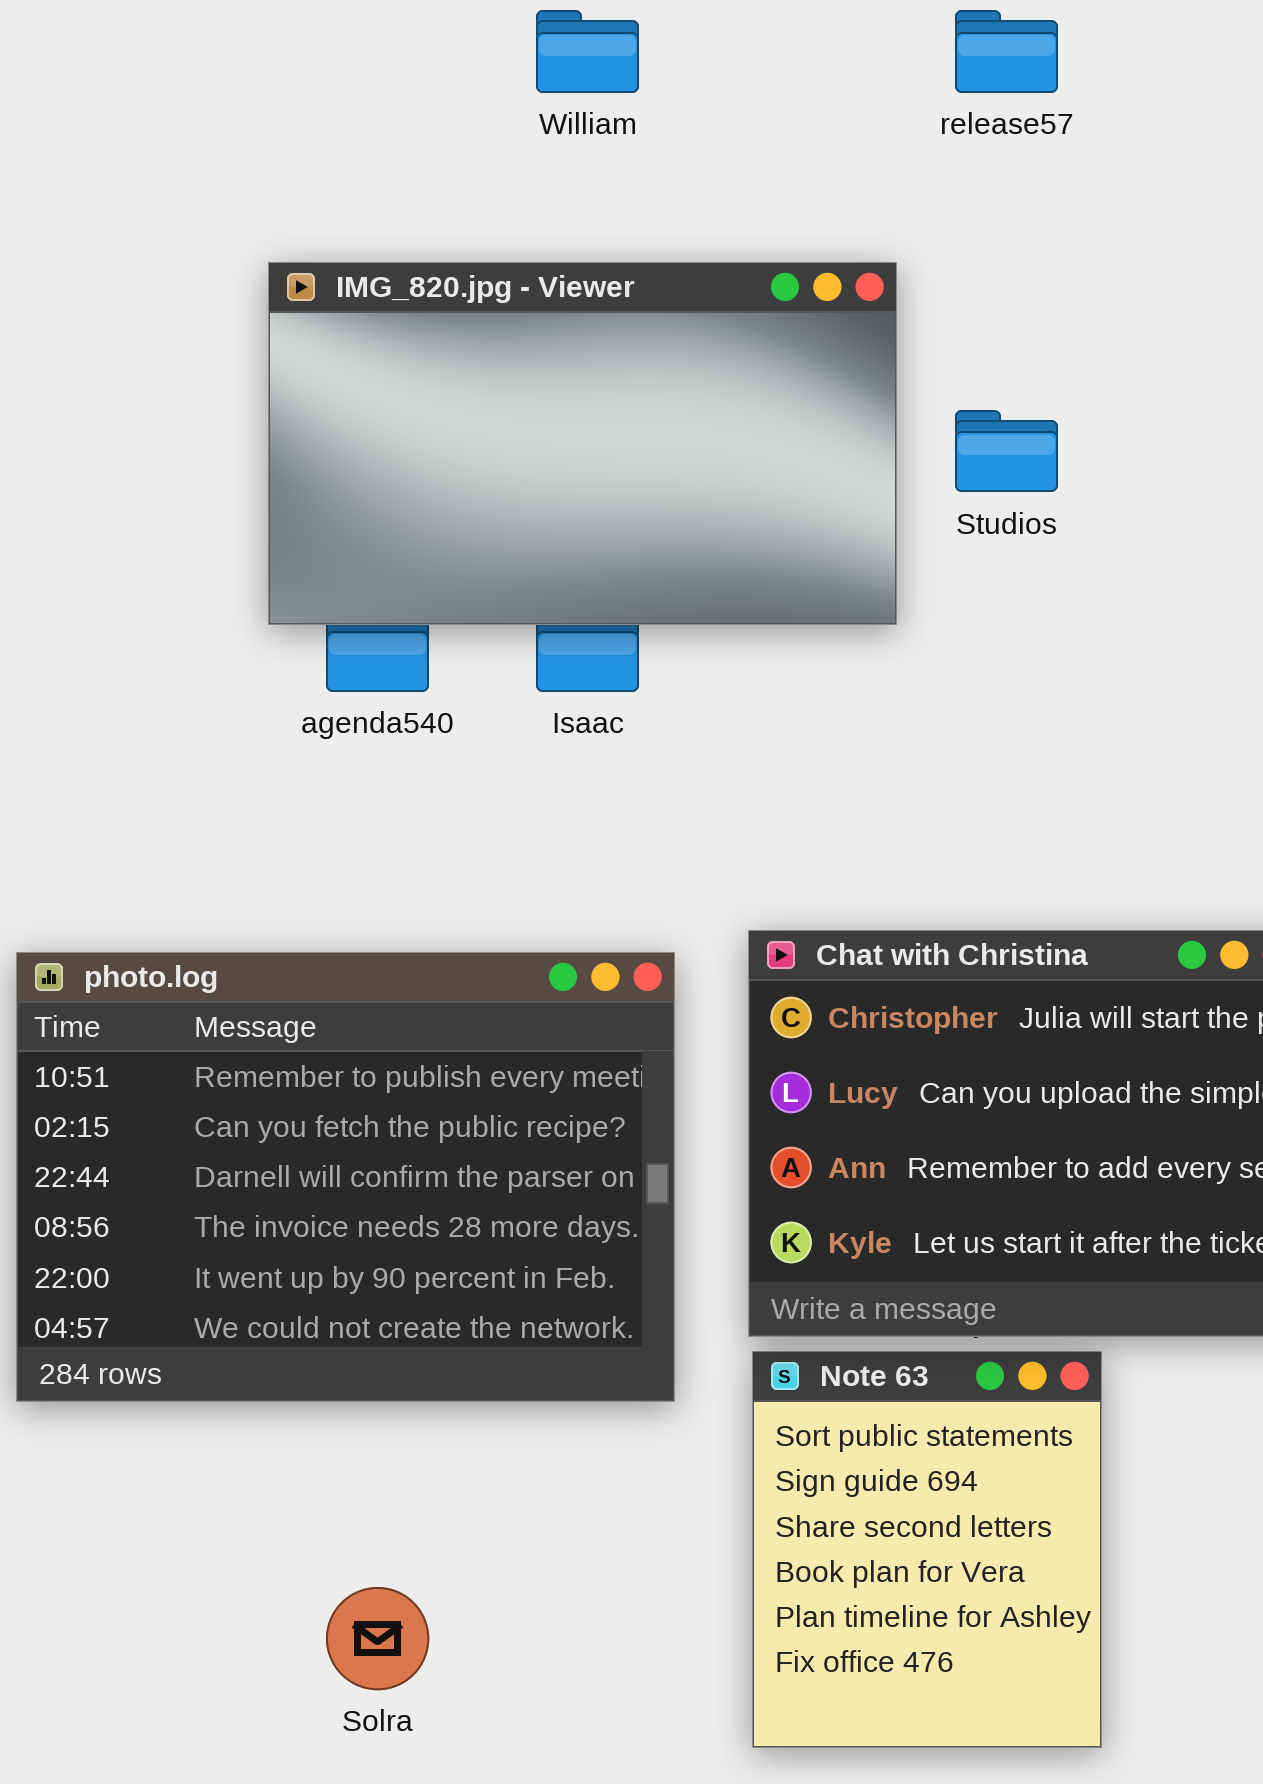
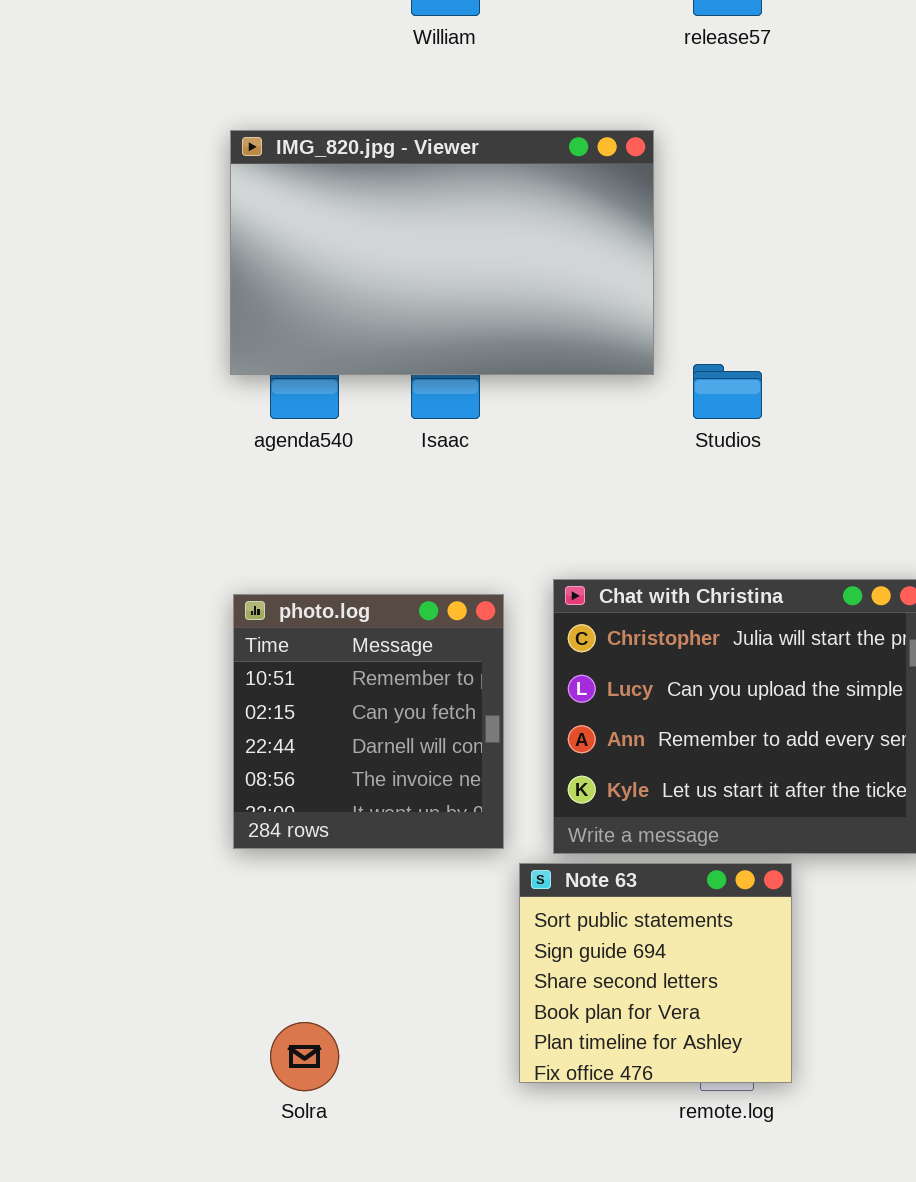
Studios: [955,410,1058,492] -> [693,364,762,419], moved
photo.log: [16,952,675,1402] -> [233,594,504,849], resized
Note 63: [752,1351,1102,1748] -> [519,863,792,1083], resized

